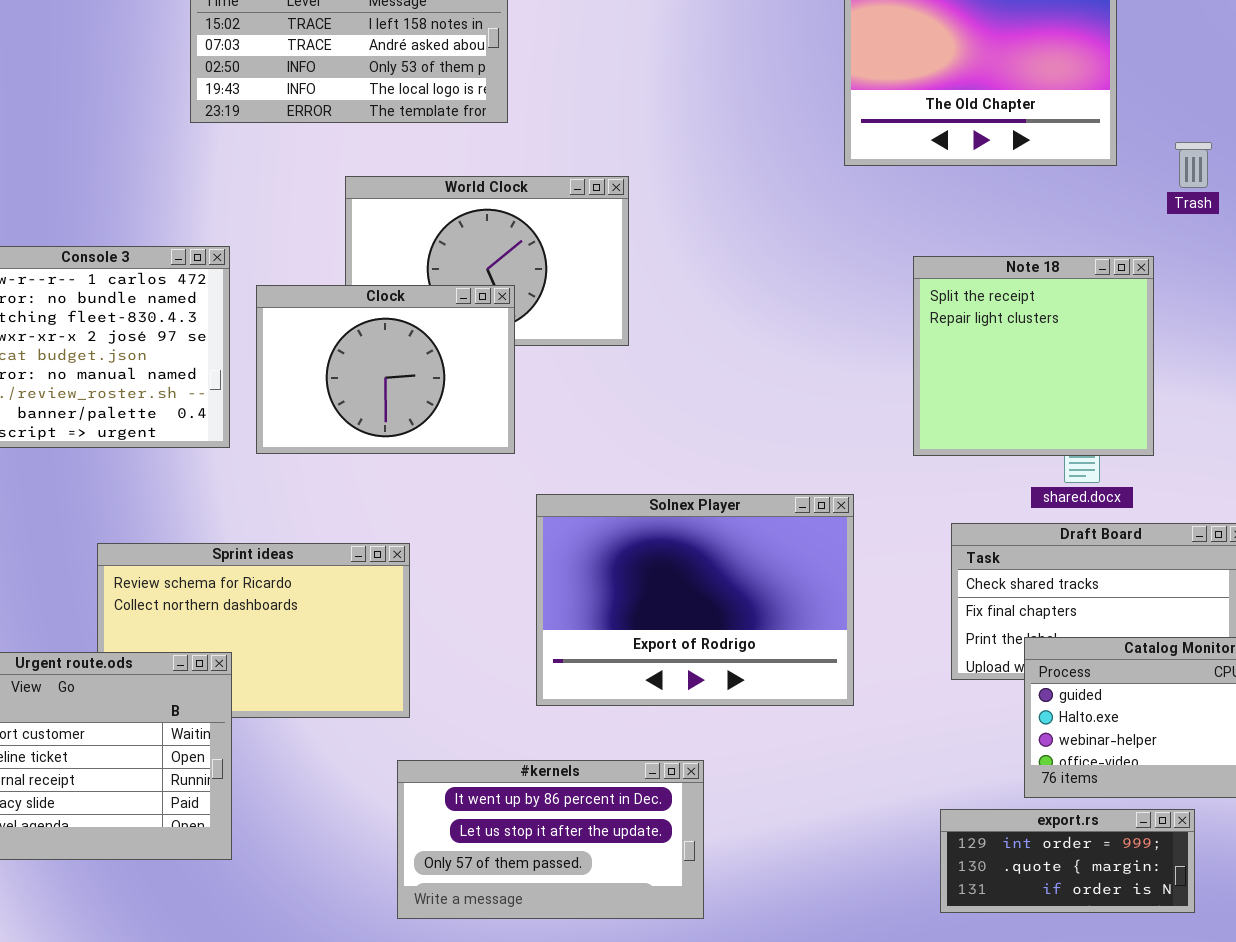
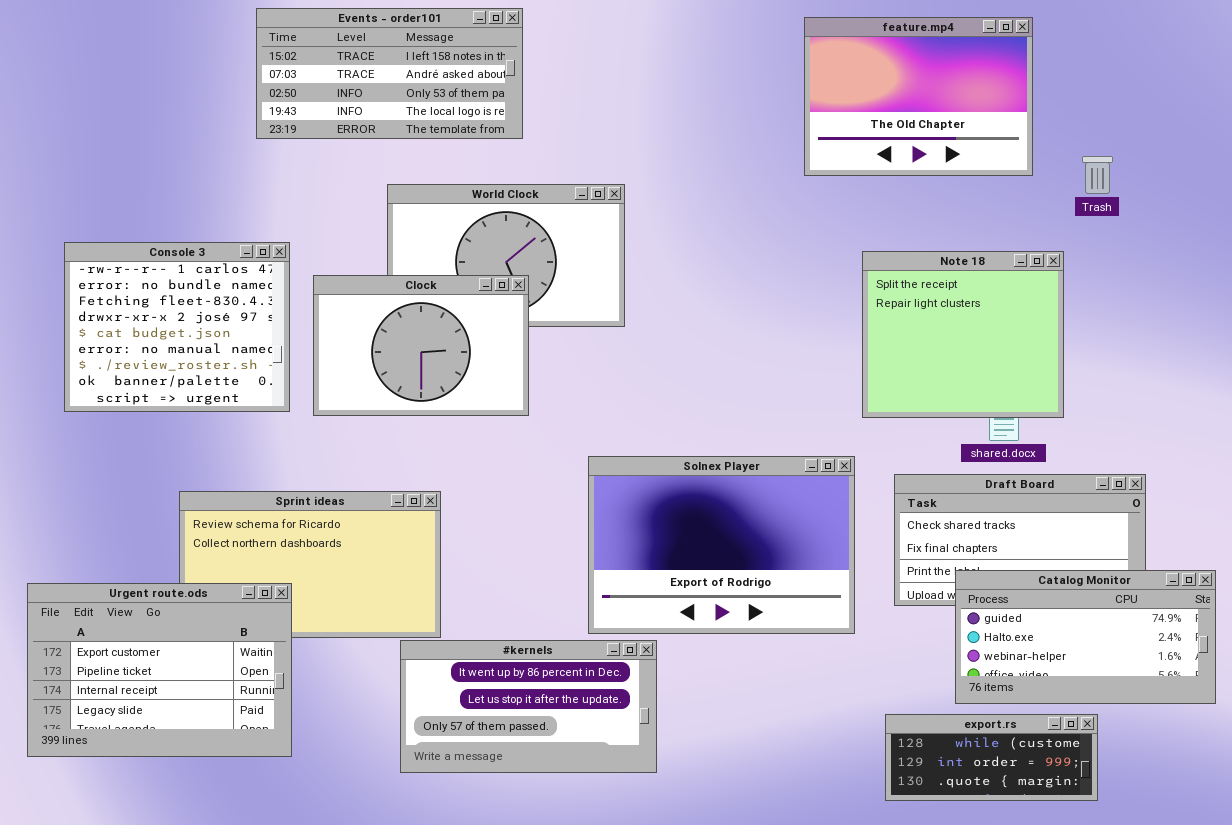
Solnex Player: [536,494,854,706] -> [588,456,855,634], moved
#kernels: [397,760,704,919] -> [400,640,657,773], moved
export.rs: [940,809,1195,913] -> [885,714,1098,801], scrolled up 1 row

